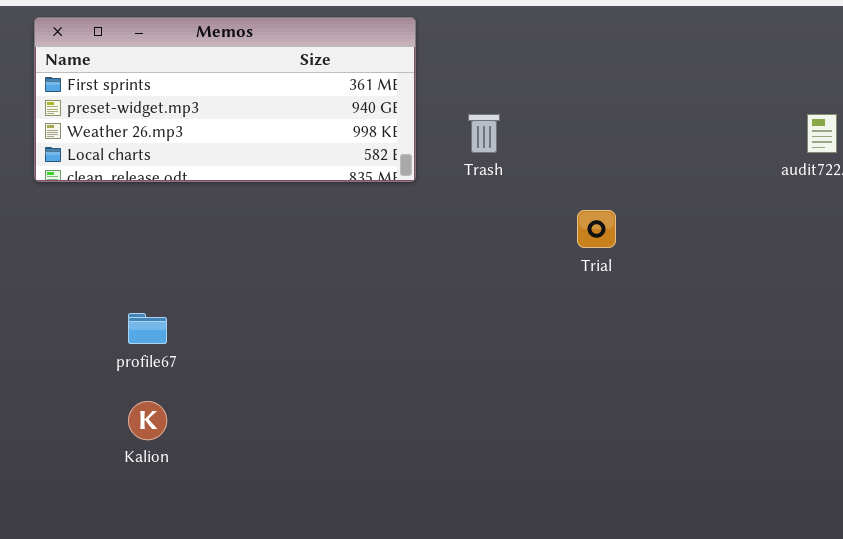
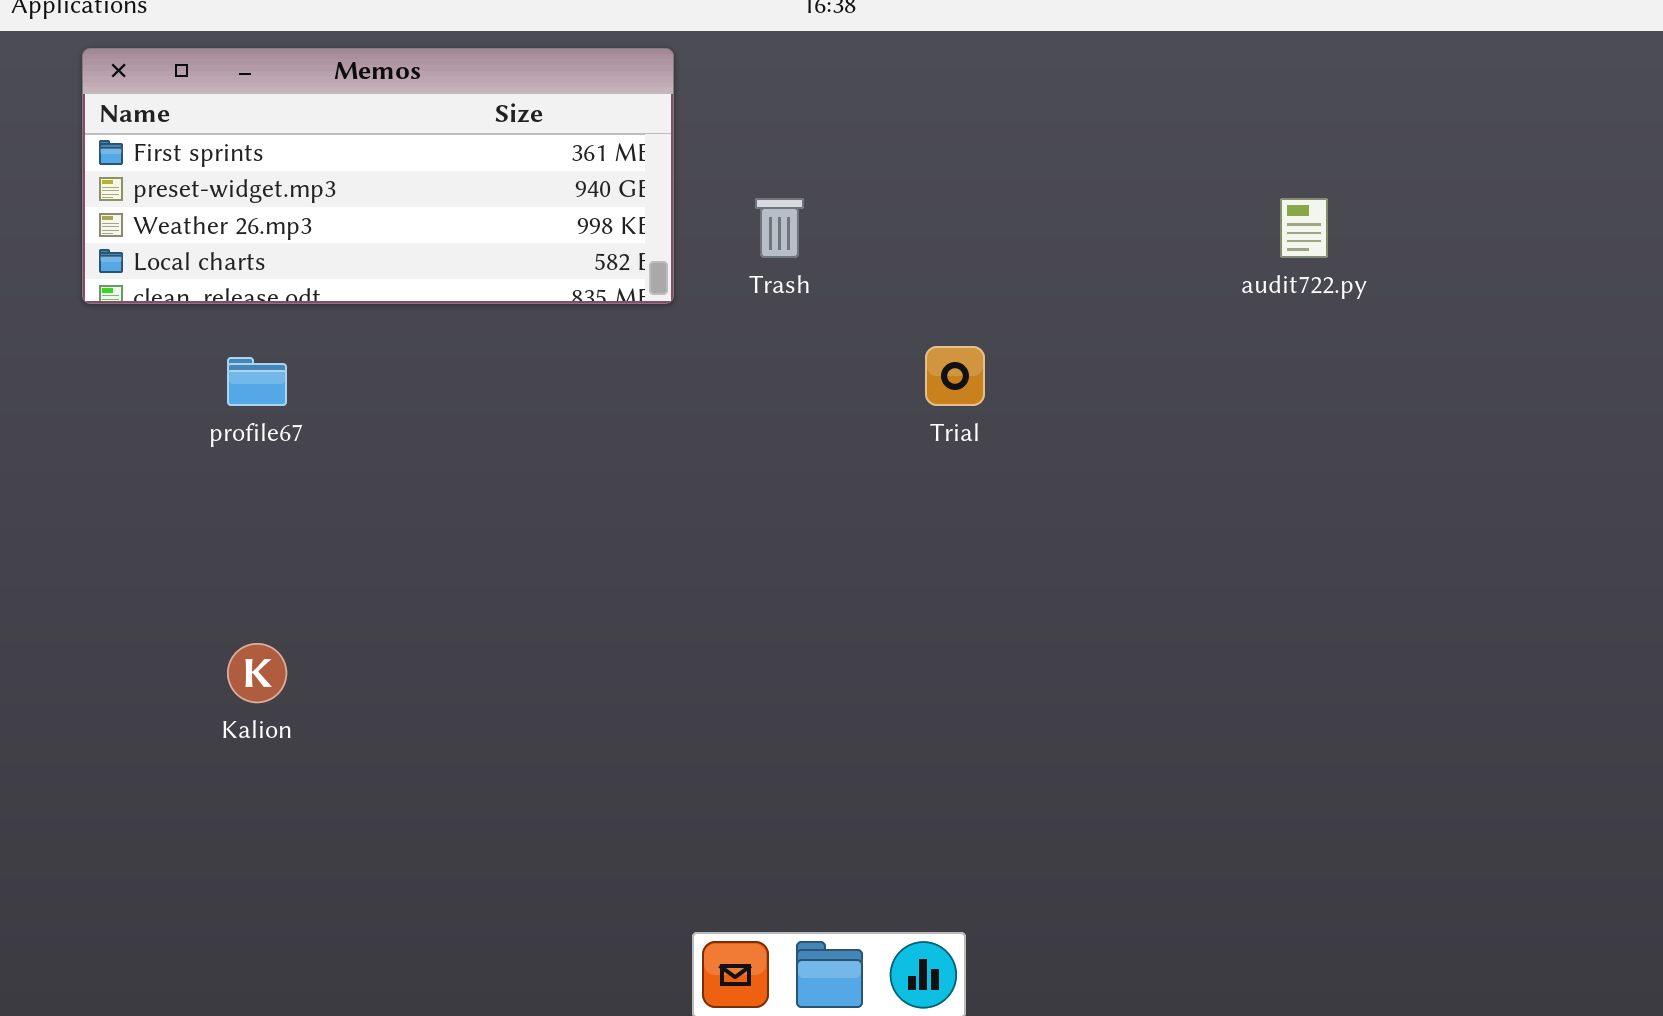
profile67: [128,313,167,344] -> [227,357,287,406], moved

